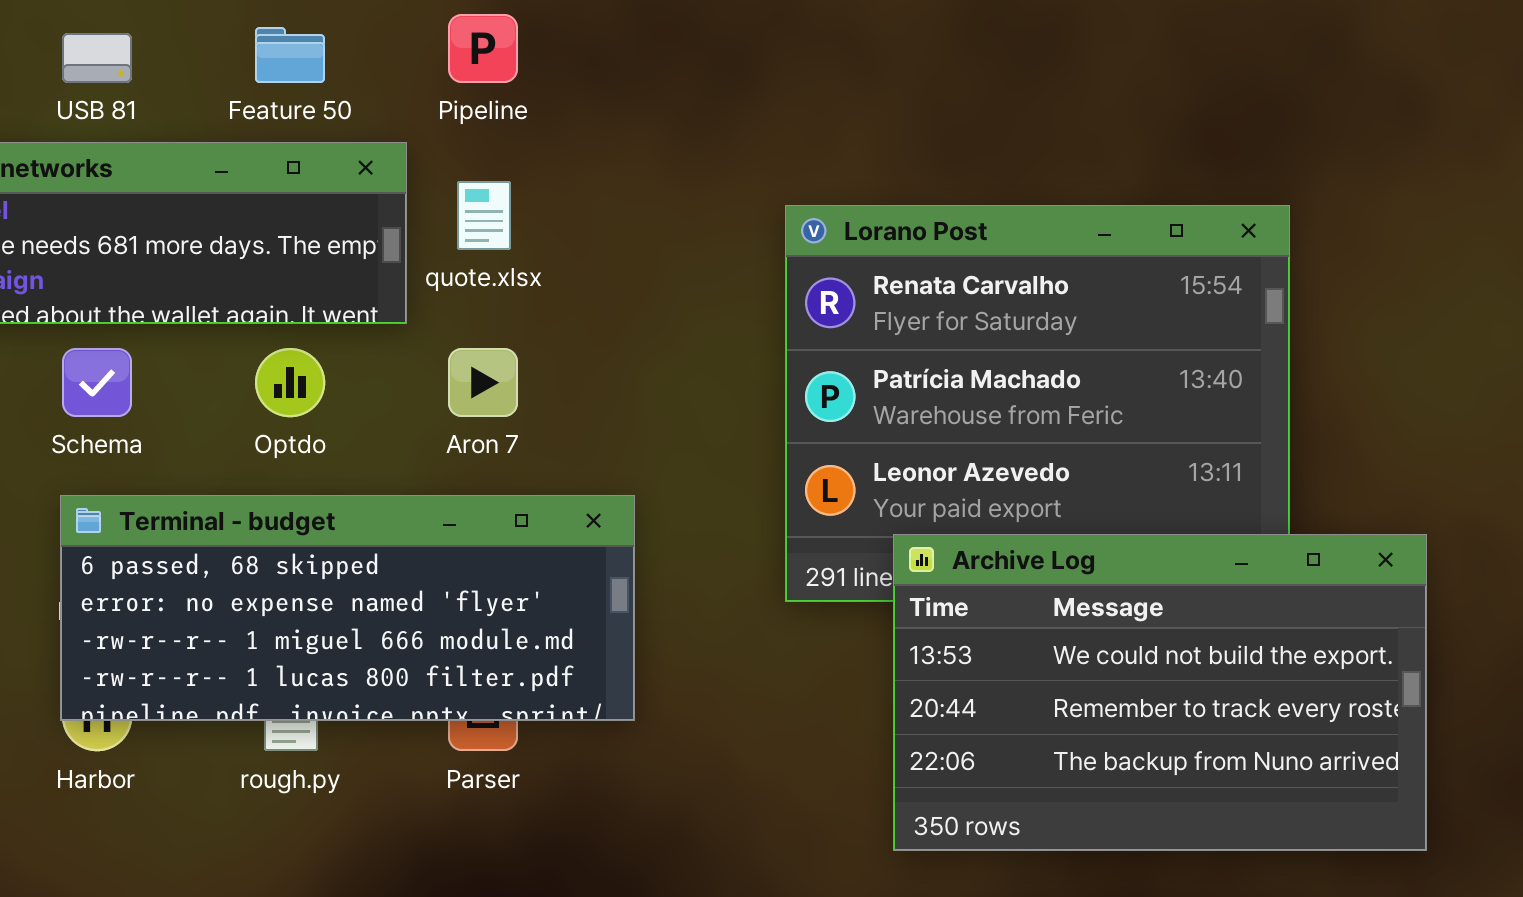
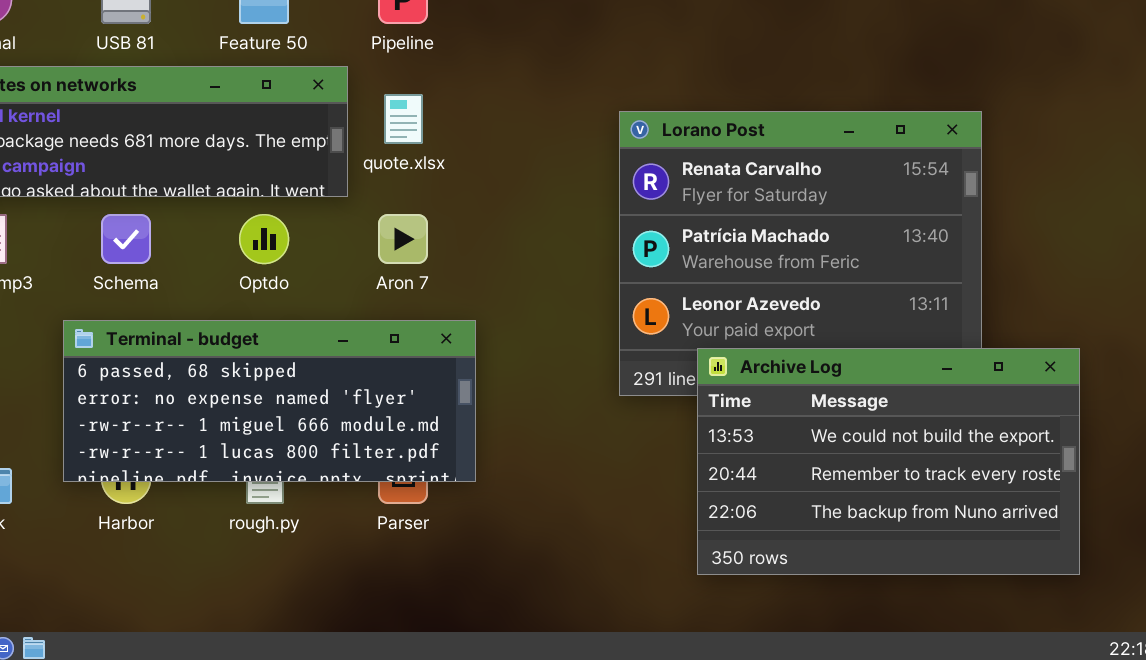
Terminal - budget: [60,495,635,721] -> [63,320,476,482], moved

